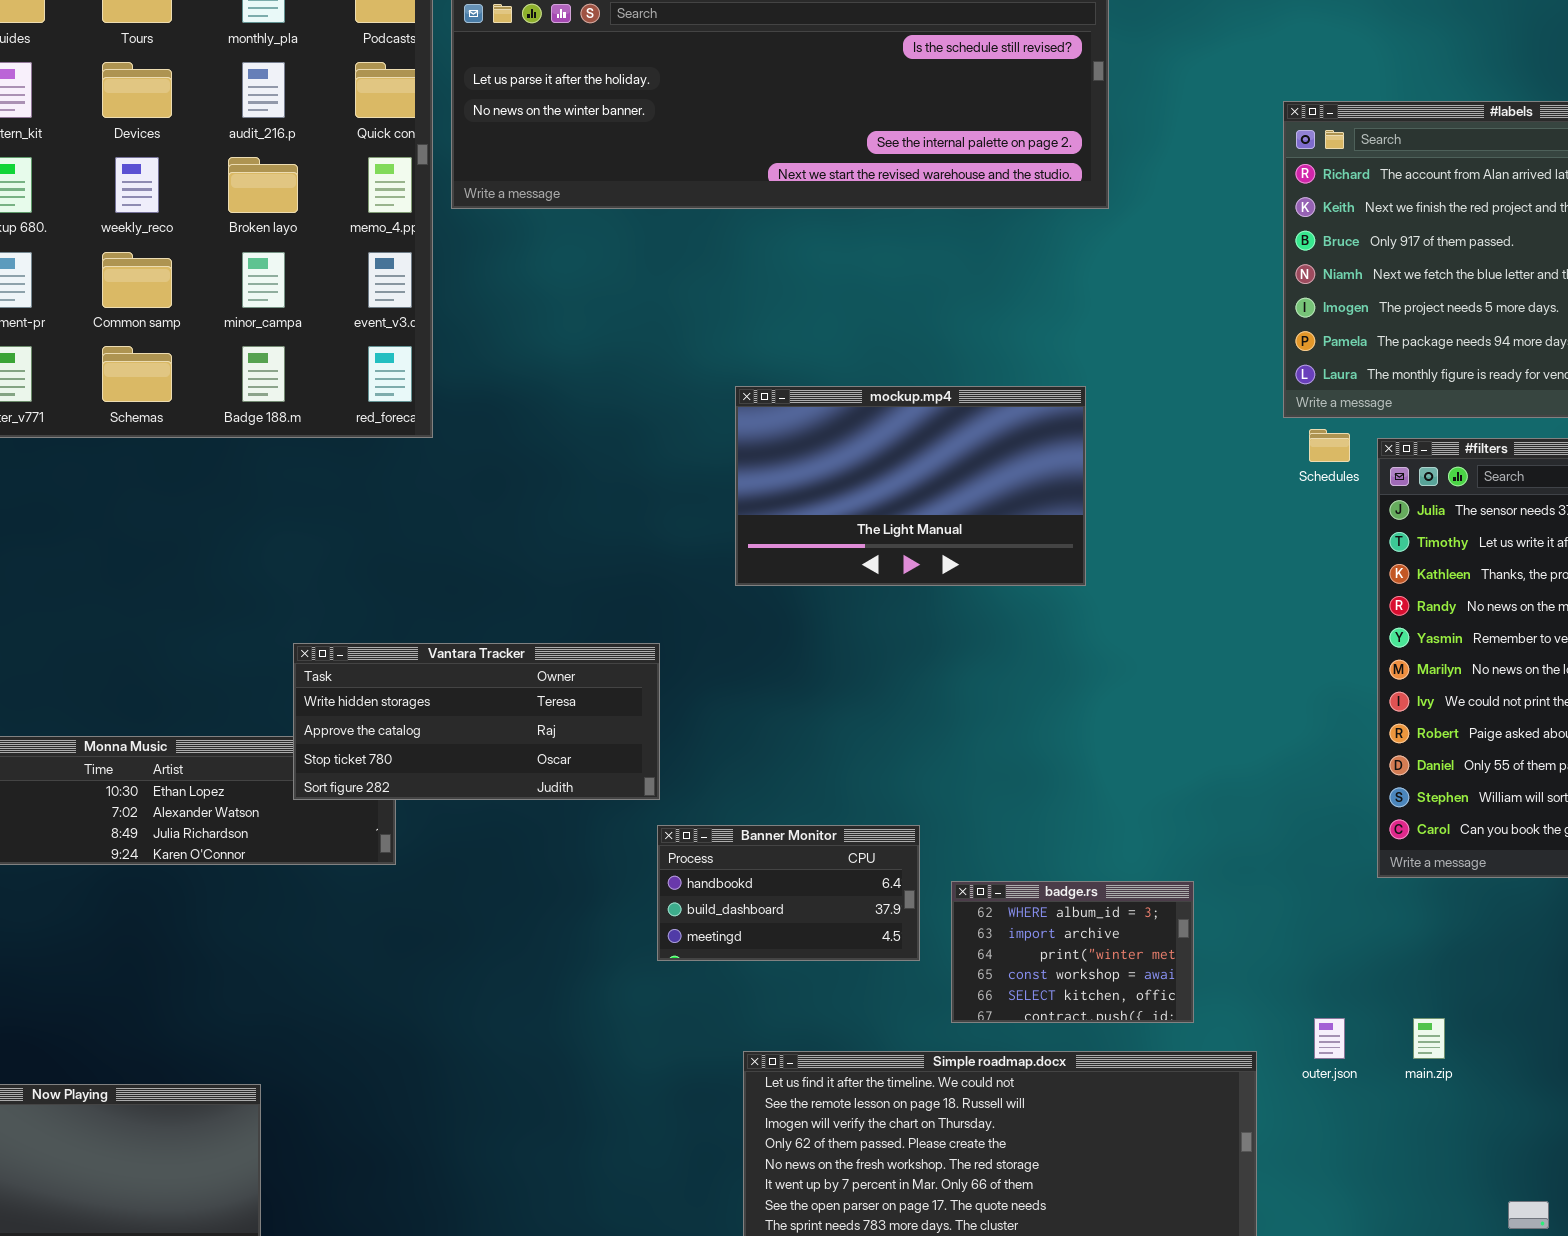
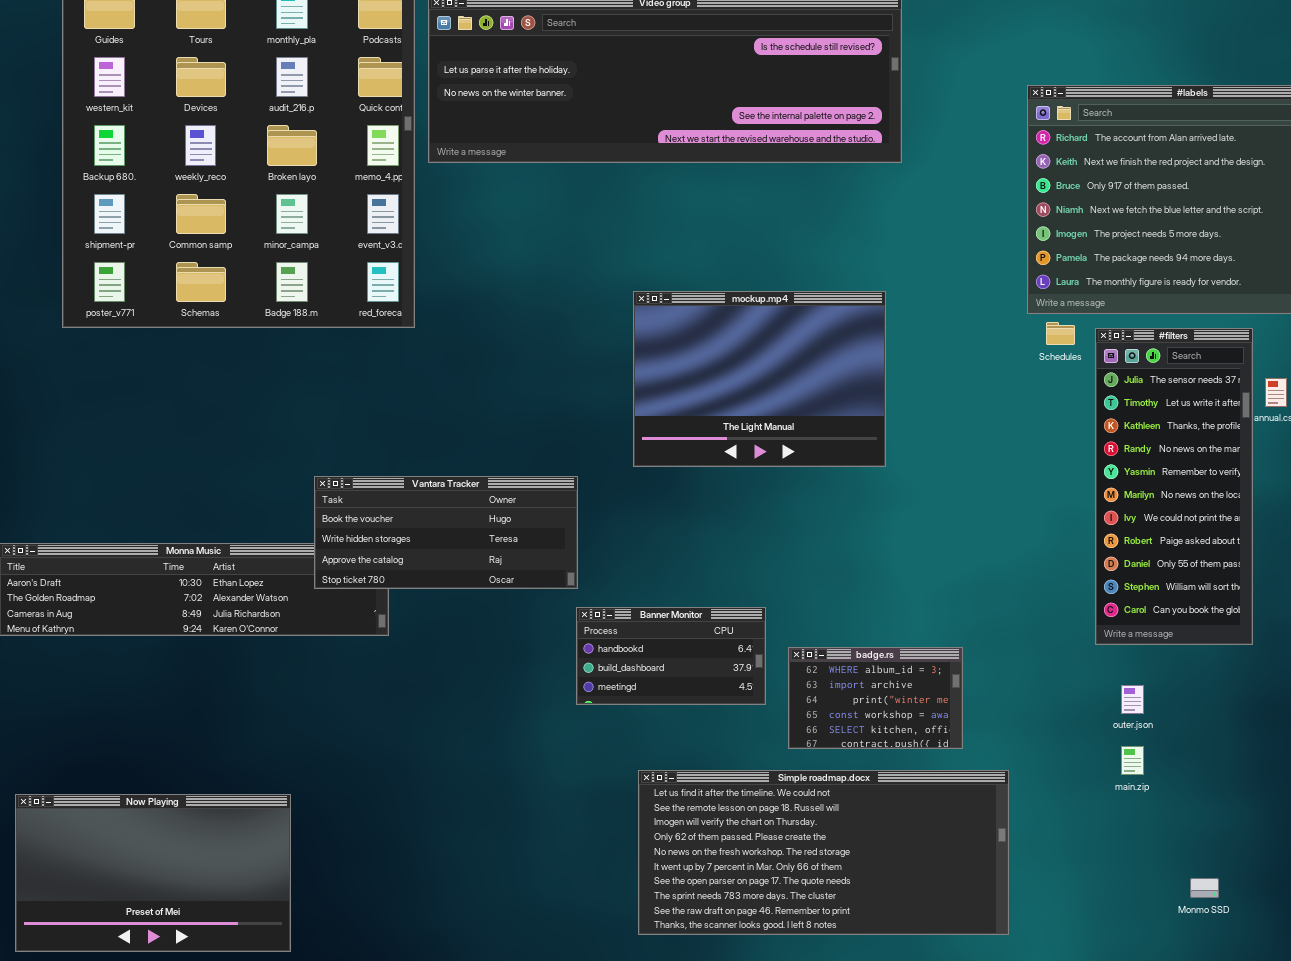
mockup.mp4: [735,386,1086,586] -> [633,291,886,467], resized
Vantara Tracker: [293,643,660,800] -> [314,476,578,589], scrolled up 1 row
outer.json: [1314,1018,1345,1059] -> [1121,685,1144,714], moved

